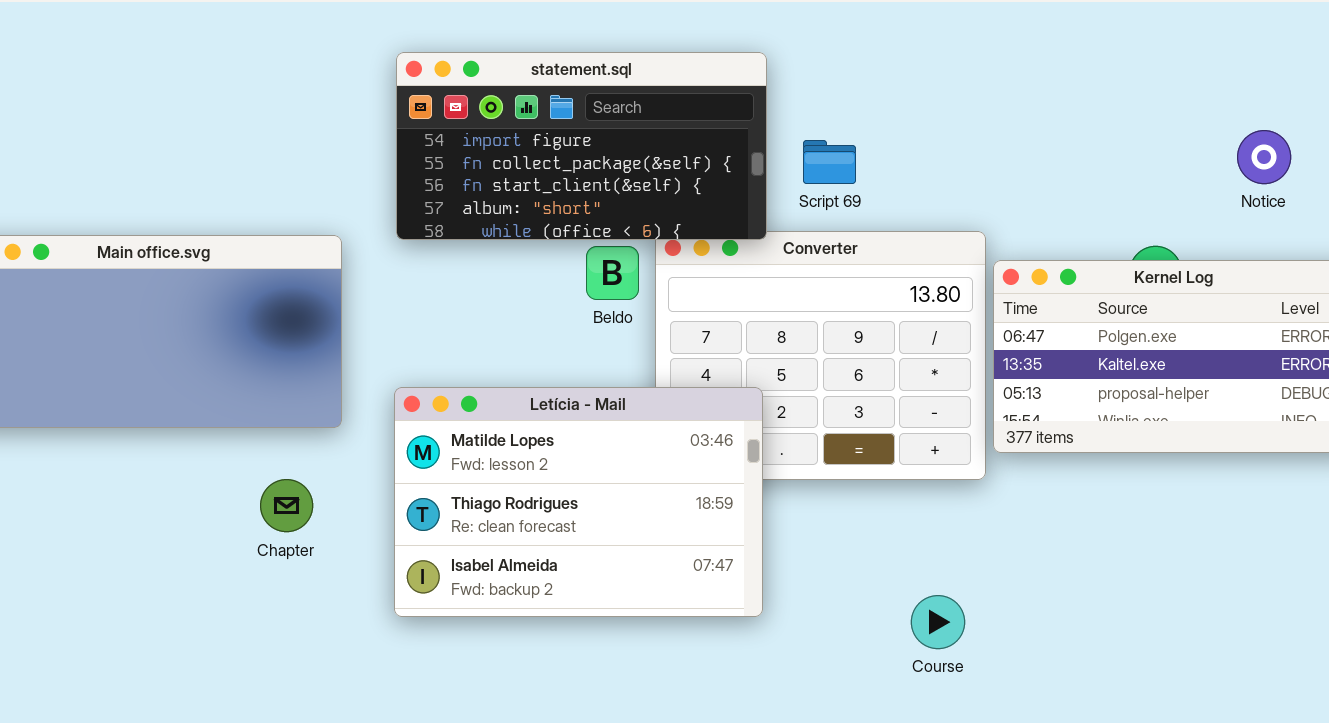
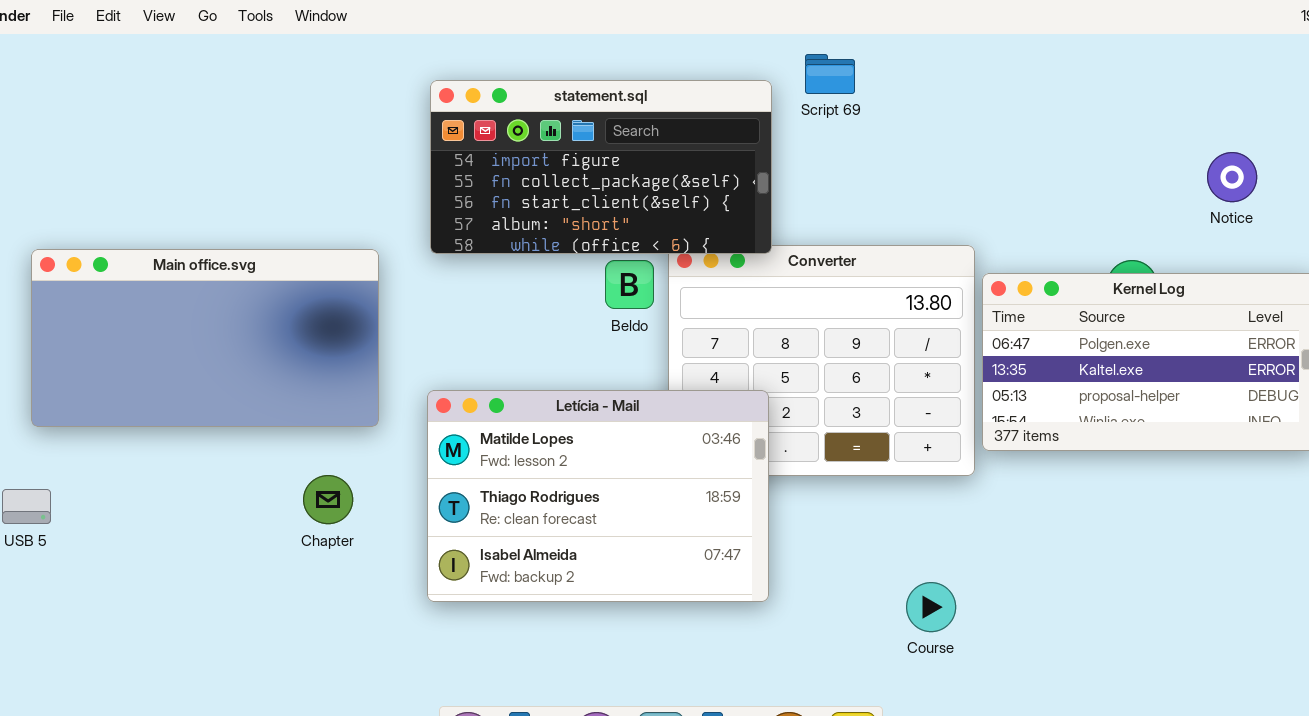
Script 69: [803,140,856,184] -> [805,54,855,94], moved

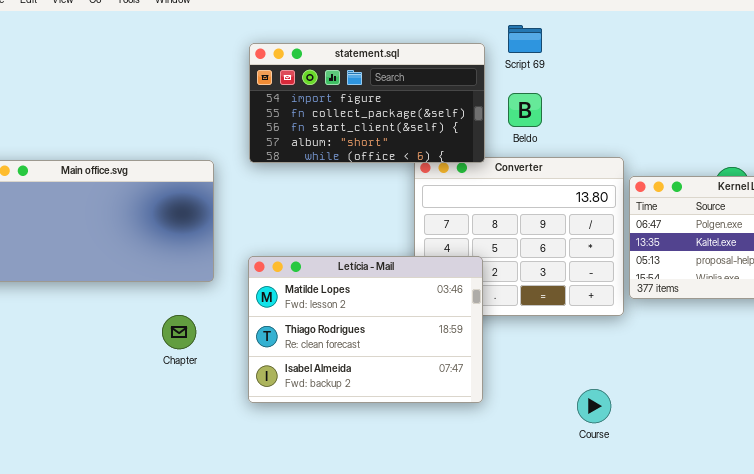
Beldo: [605,260,654,309] -> [508,93,542,127], moved

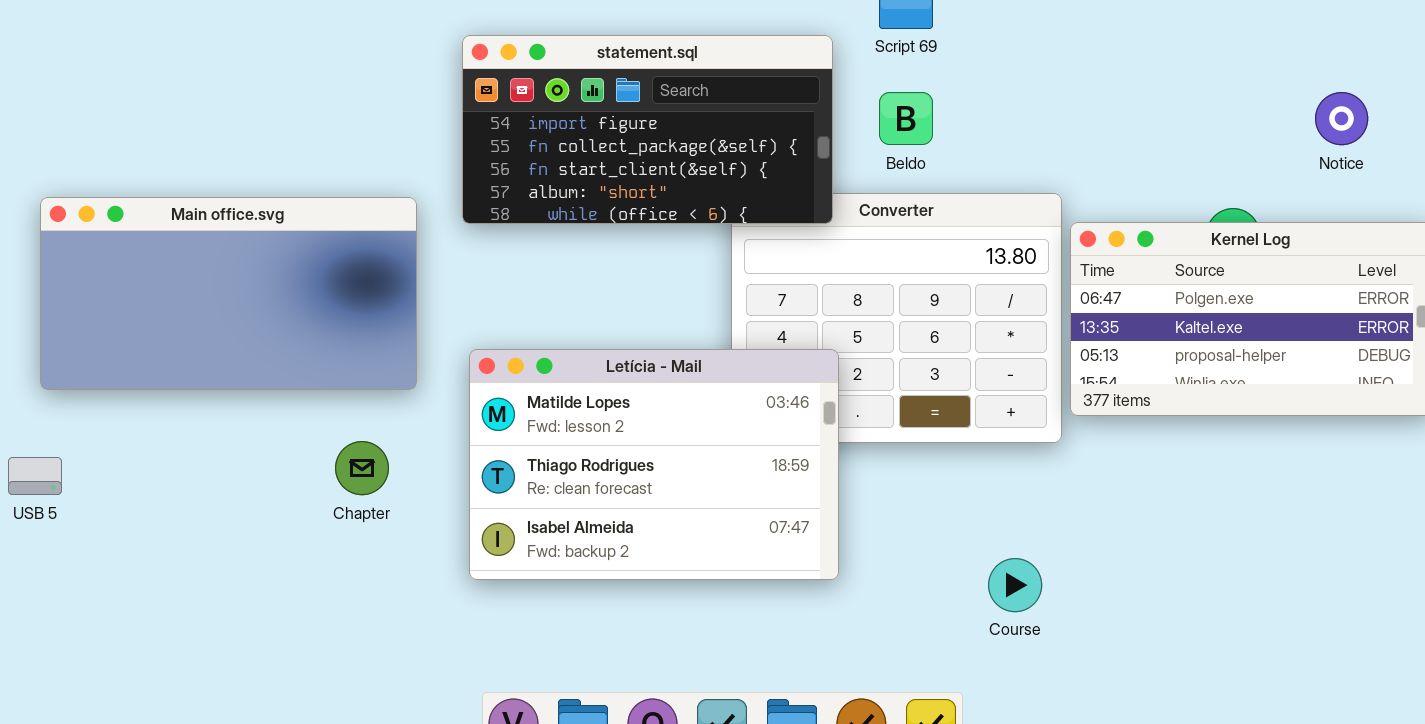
statement.sql: [249,43,485,163] -> [462,35,833,224], moved

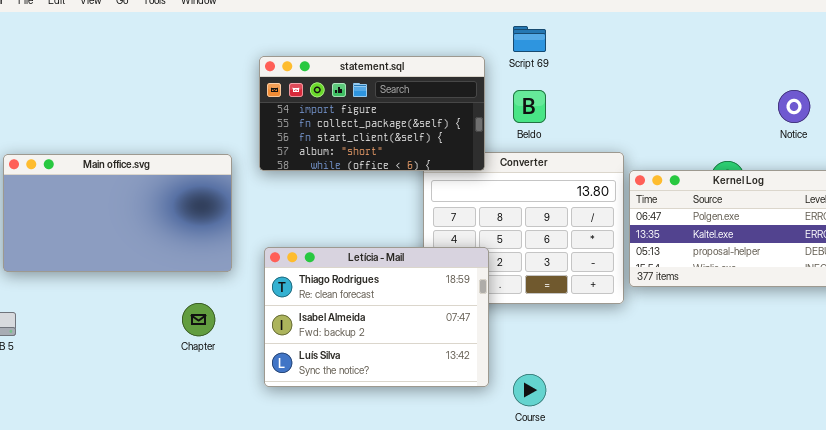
Letícia - Mail: [469,349,839,580] -> [264,247,489,387], scrolled down 1 row
Course: [988,558,1042,612] -> [513,374,546,406], moved

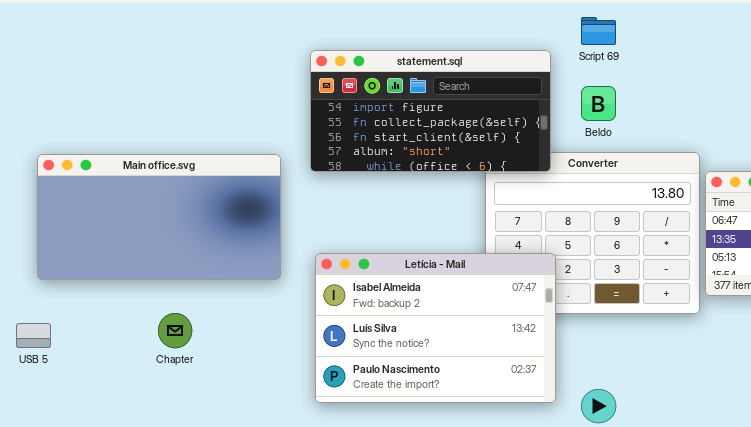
Letícia - Mail: [264,247,489,387] -> [315,253,556,403], scrolled down 1 row
Chapter: [182,303,215,336] -> [158,313,192,348], moved

